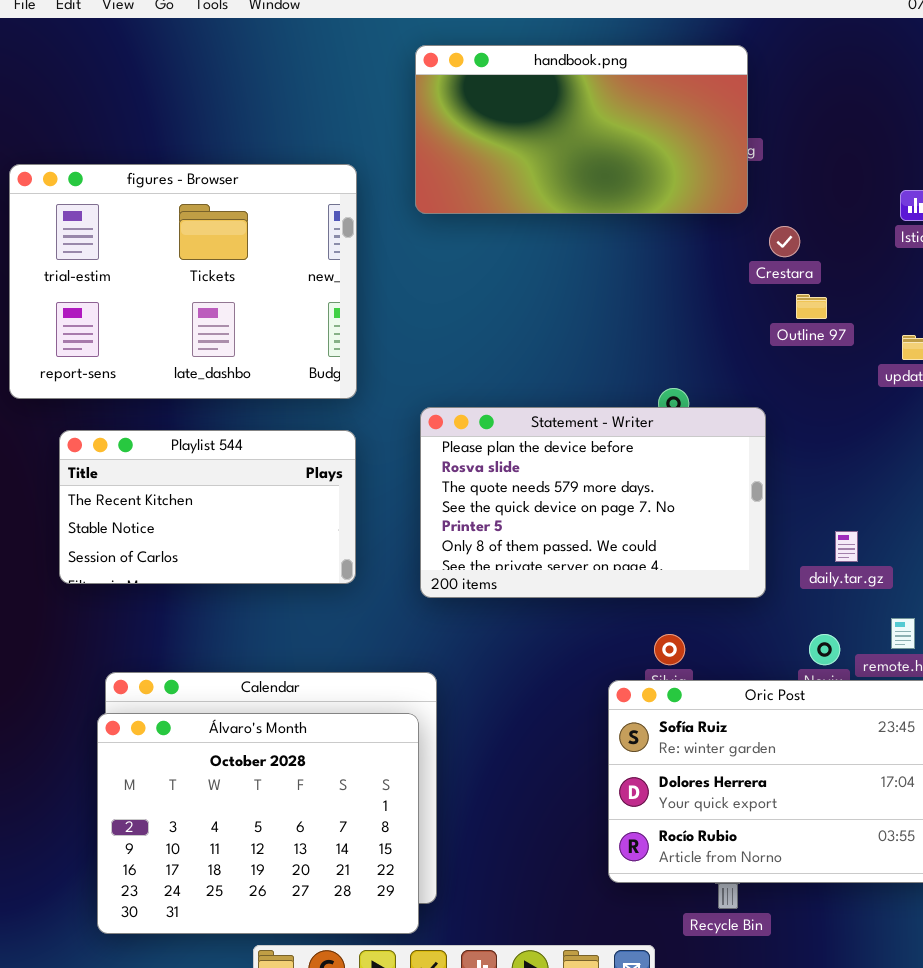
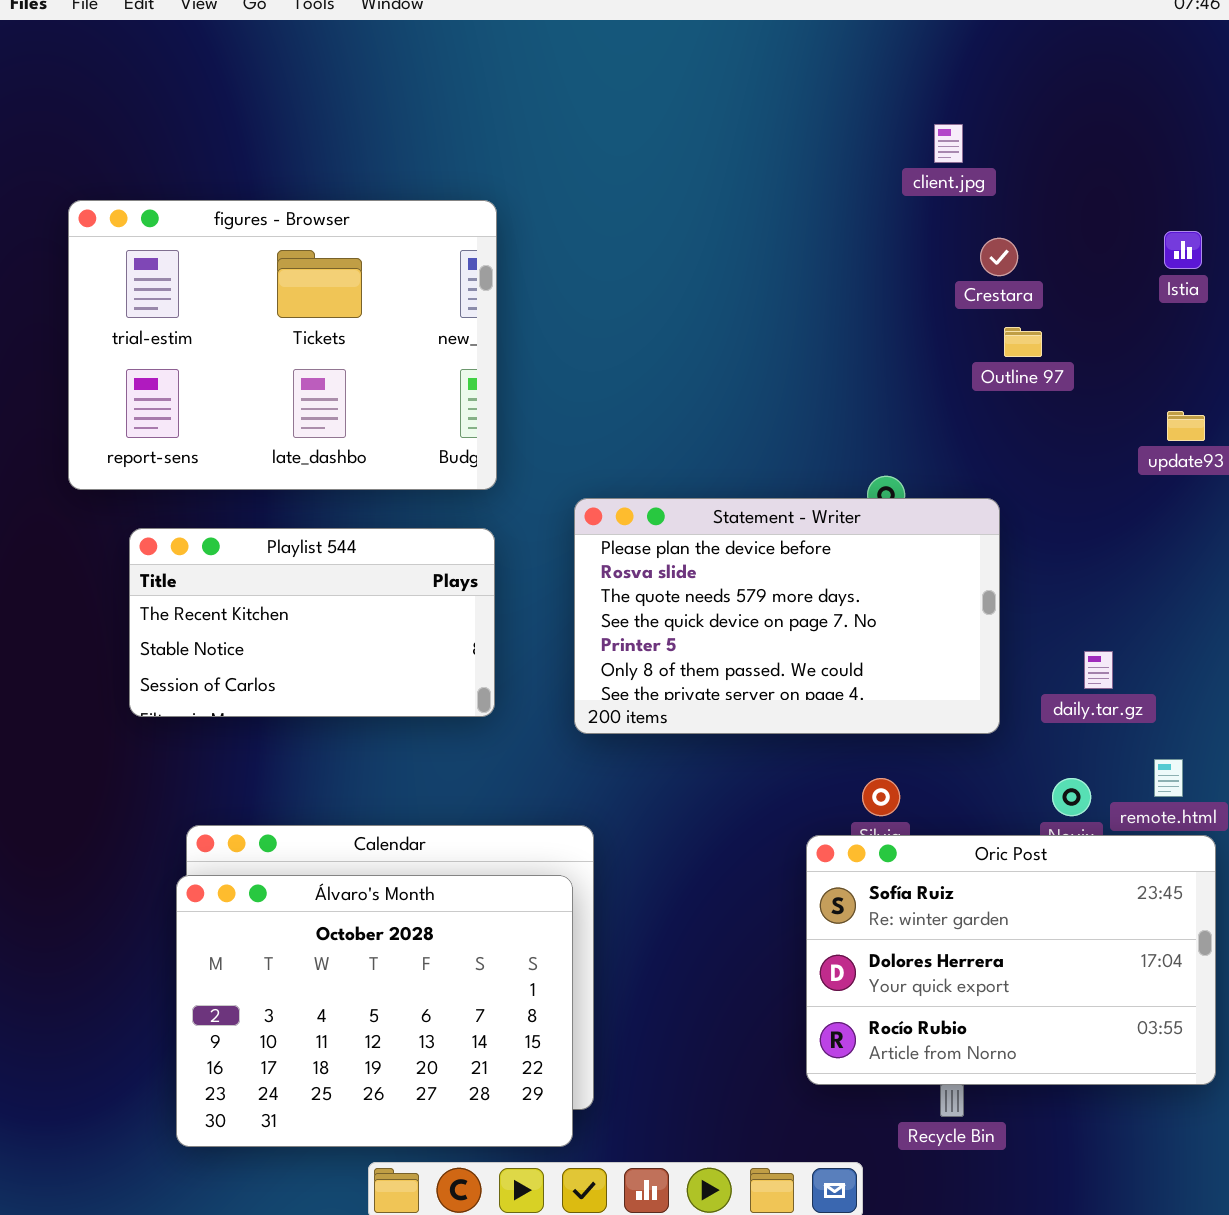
handbook.png: [415,45,748,214] -> none, closed
Crestara: [769,226,800,257] -> [980,238,1018,276], moved
Outline 97: [796,294,827,319] -> [1004,327,1042,357], moved

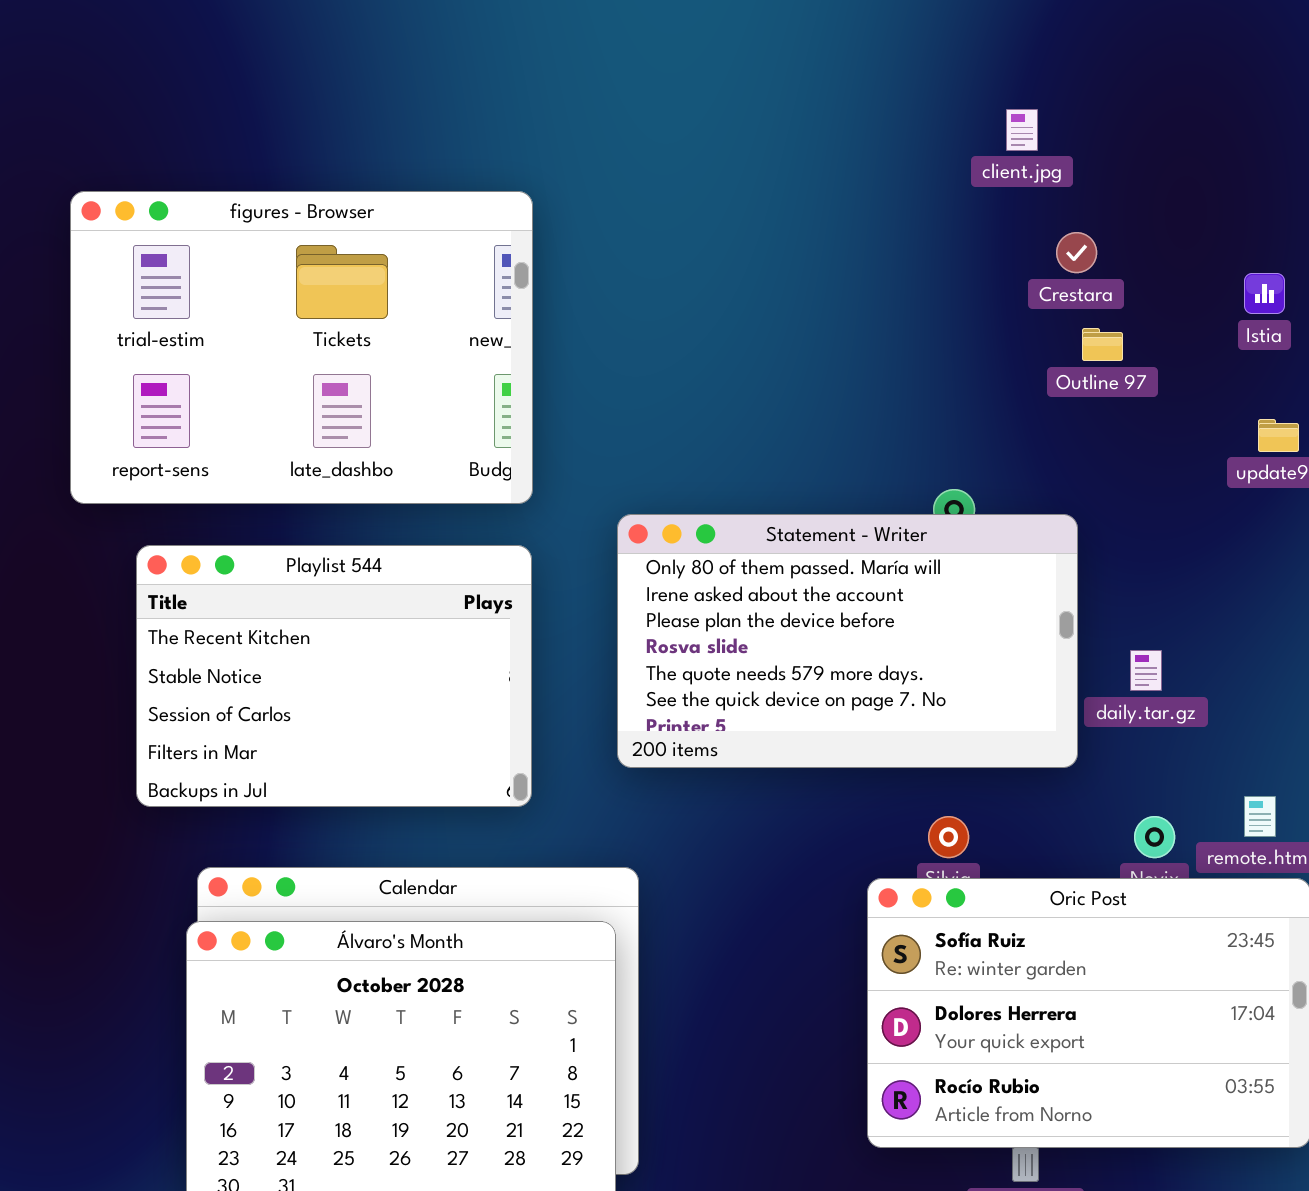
Istia: [1164,231,1202,269] -> [1244,273,1285,314], moved
Statement - Writer: [574,498,1000,734] -> [617,514,1078,768], scrolled up 2 rows
Playlist 544: [129,528,495,717] -> [136,545,532,807], resized
daily.tar.gz: [1084,651,1113,689] -> [1130,650,1162,691], moved

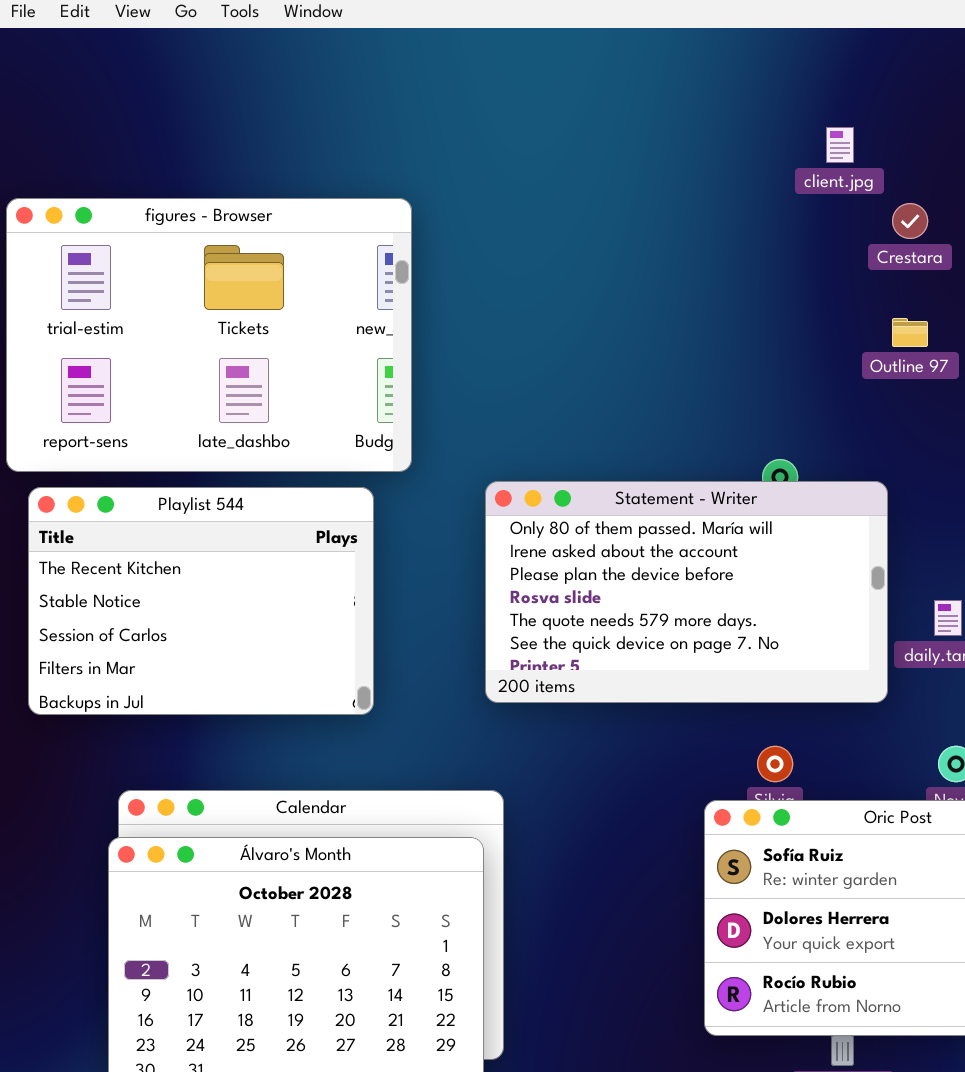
Crestara: [1056,232,1097,273] -> [892,203,928,239], moved
Playlist 544: [136,545,532,807] -> [28,487,374,715], moved

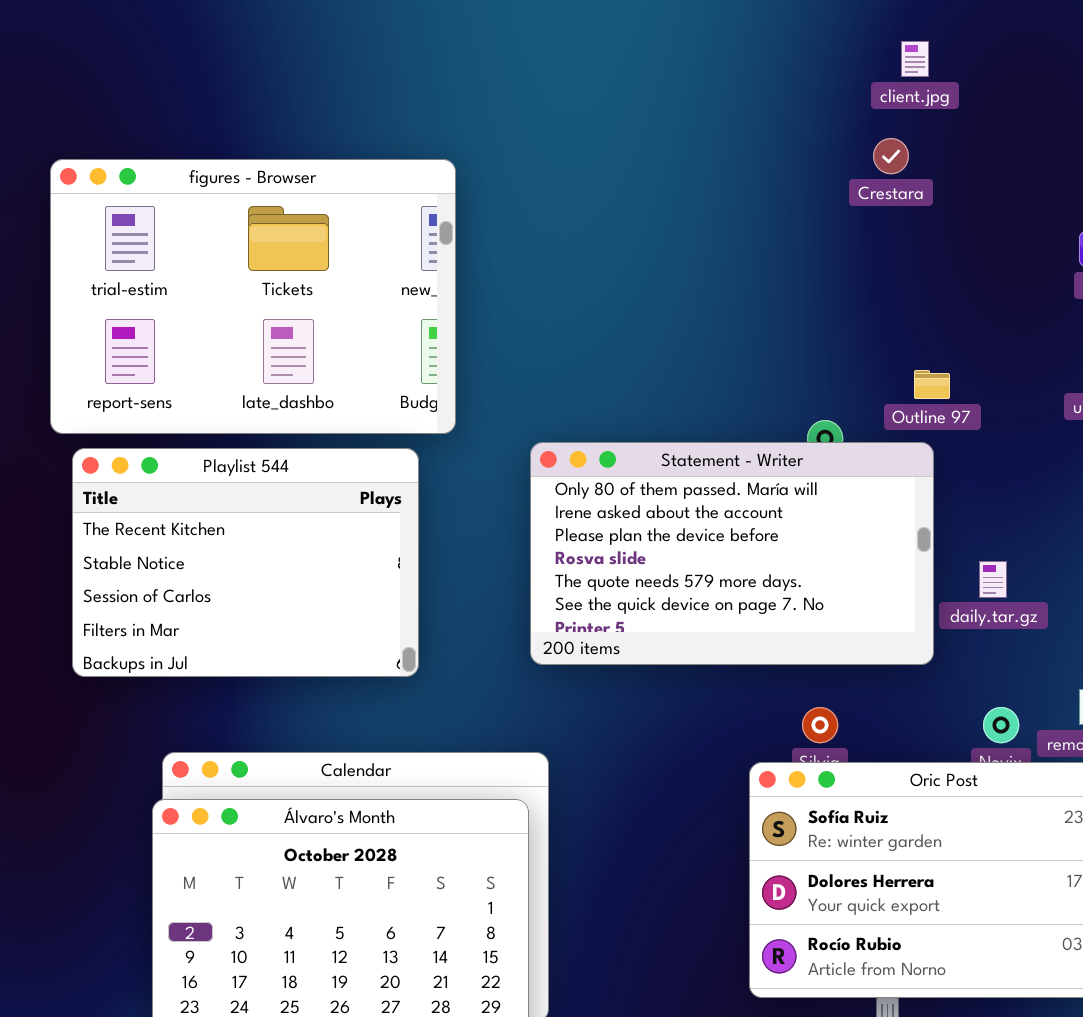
client.jpg: [826,127,854,163] -> [901,41,929,77], moved
Crestara: [892,203,928,239] -> [873,138,909,174], moved
Outline 97: [892,318,928,347] -> [914,370,950,399], moved

